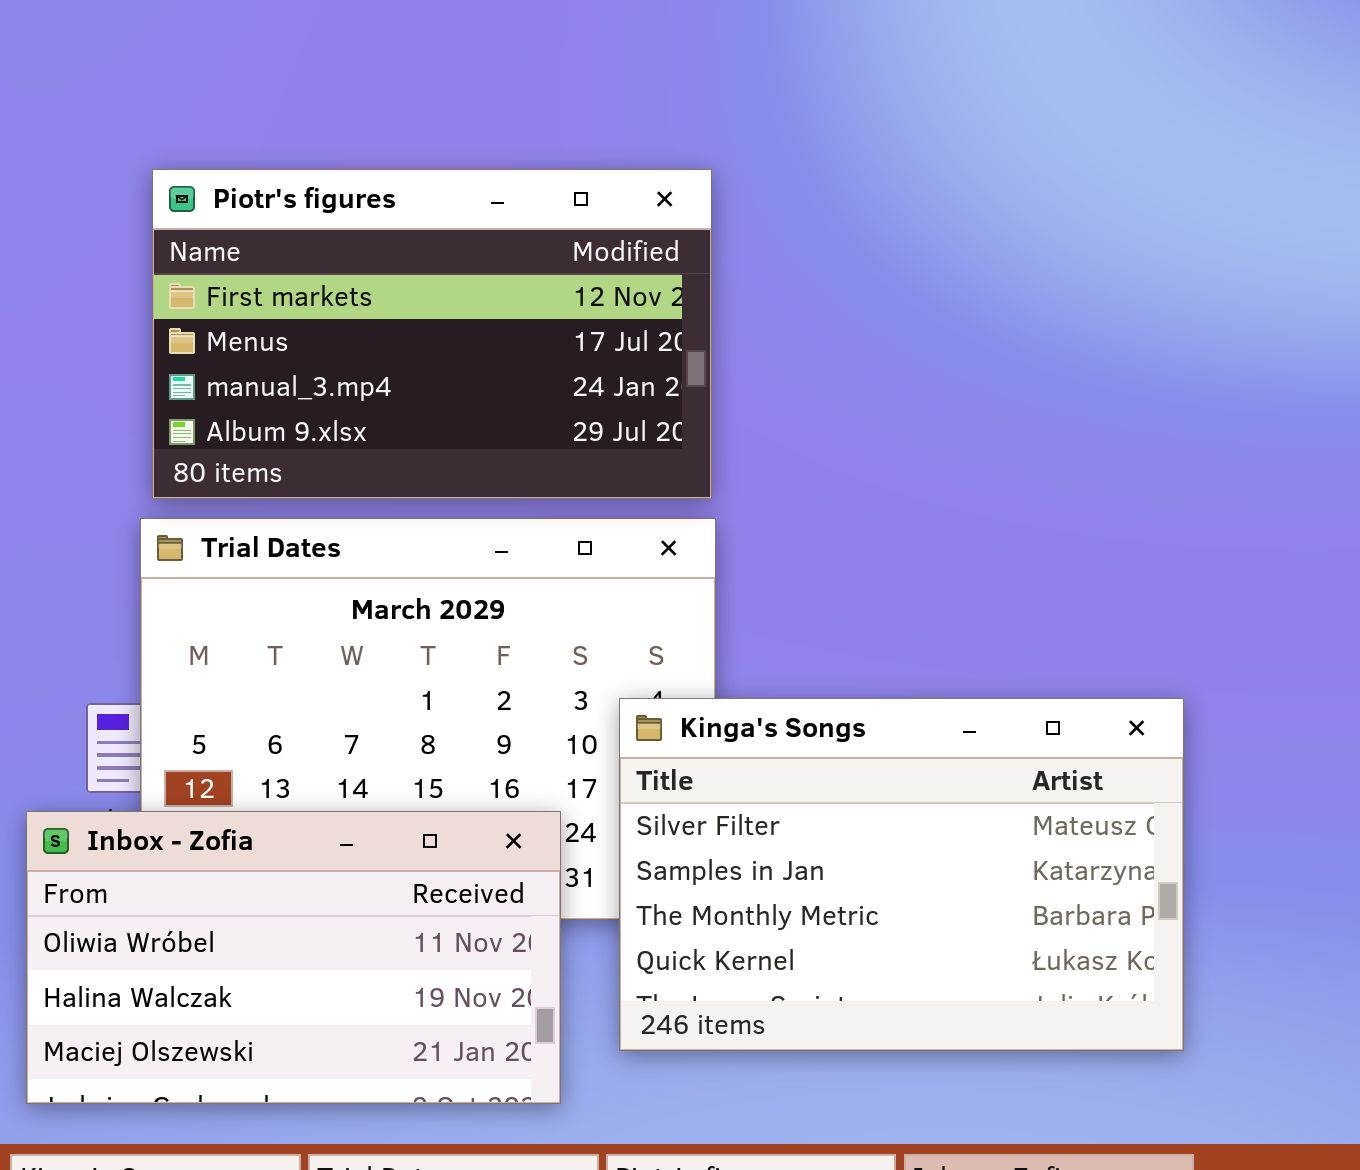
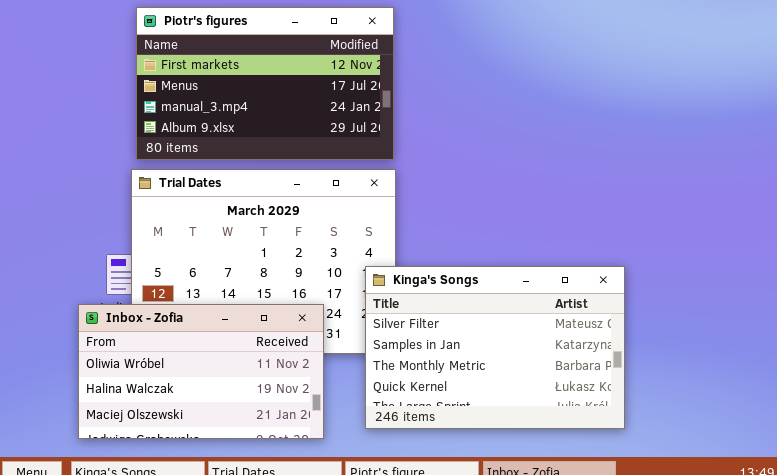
Kinga's Songs: [619,698,1184,1051] -> [365,266,625,429], moved

